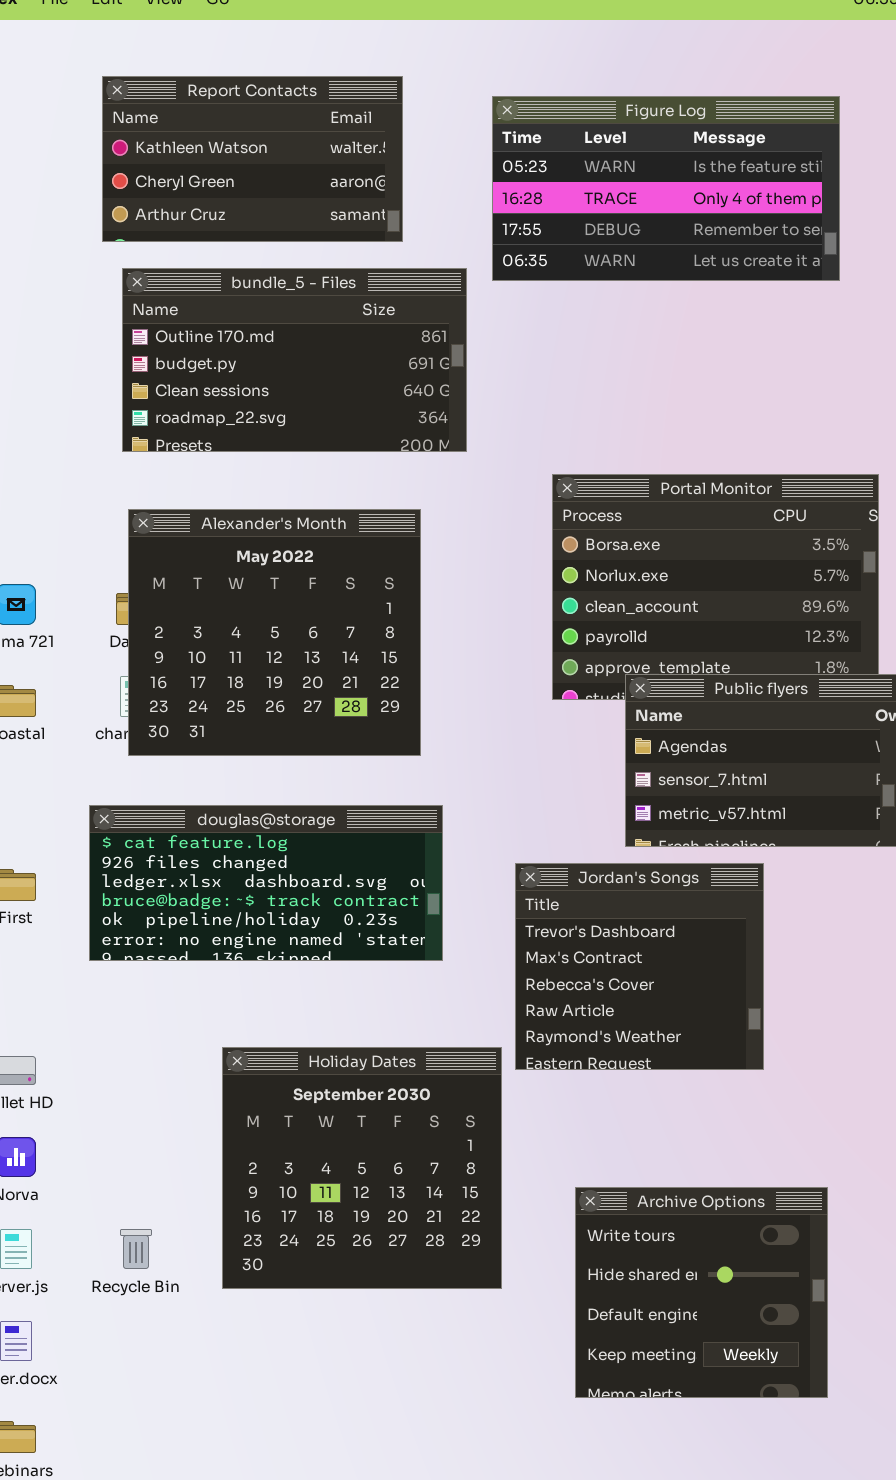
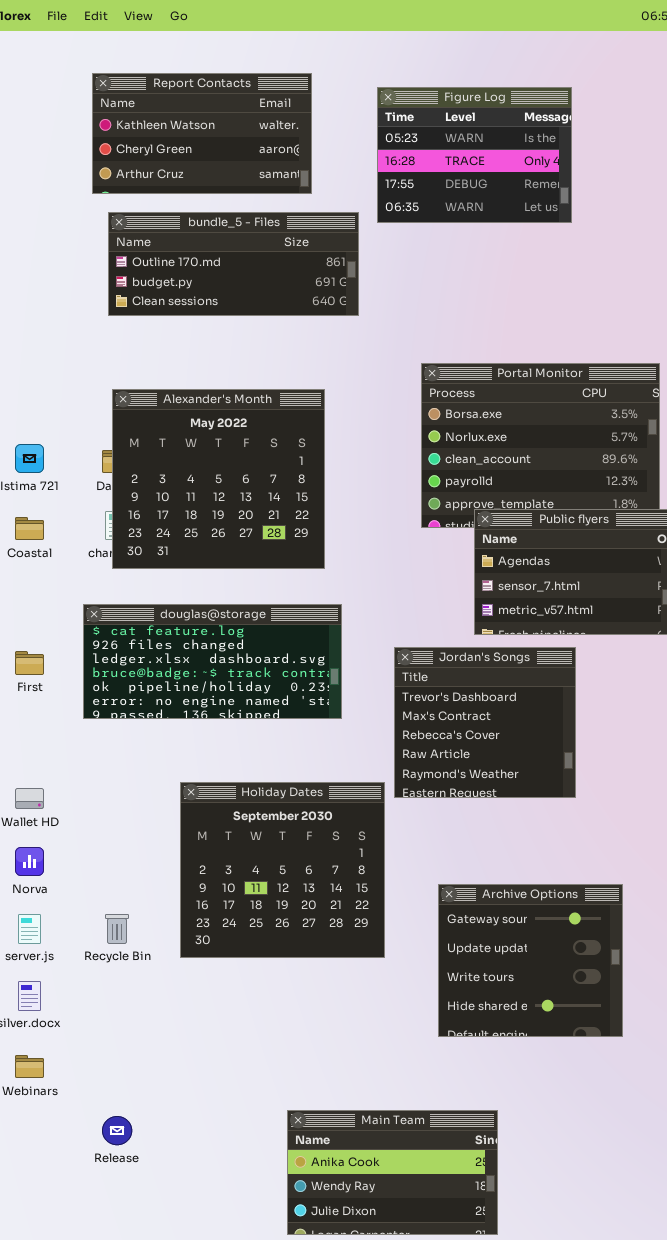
Figure Log: [492,96,840,281] -> [377,87,572,223], resized
bundle_5 - Files: [122,268,467,452] -> [108,212,359,316], resized
Archive Options: [575,1187,828,1398] -> [438,884,623,1037], scrolled up 2 rows

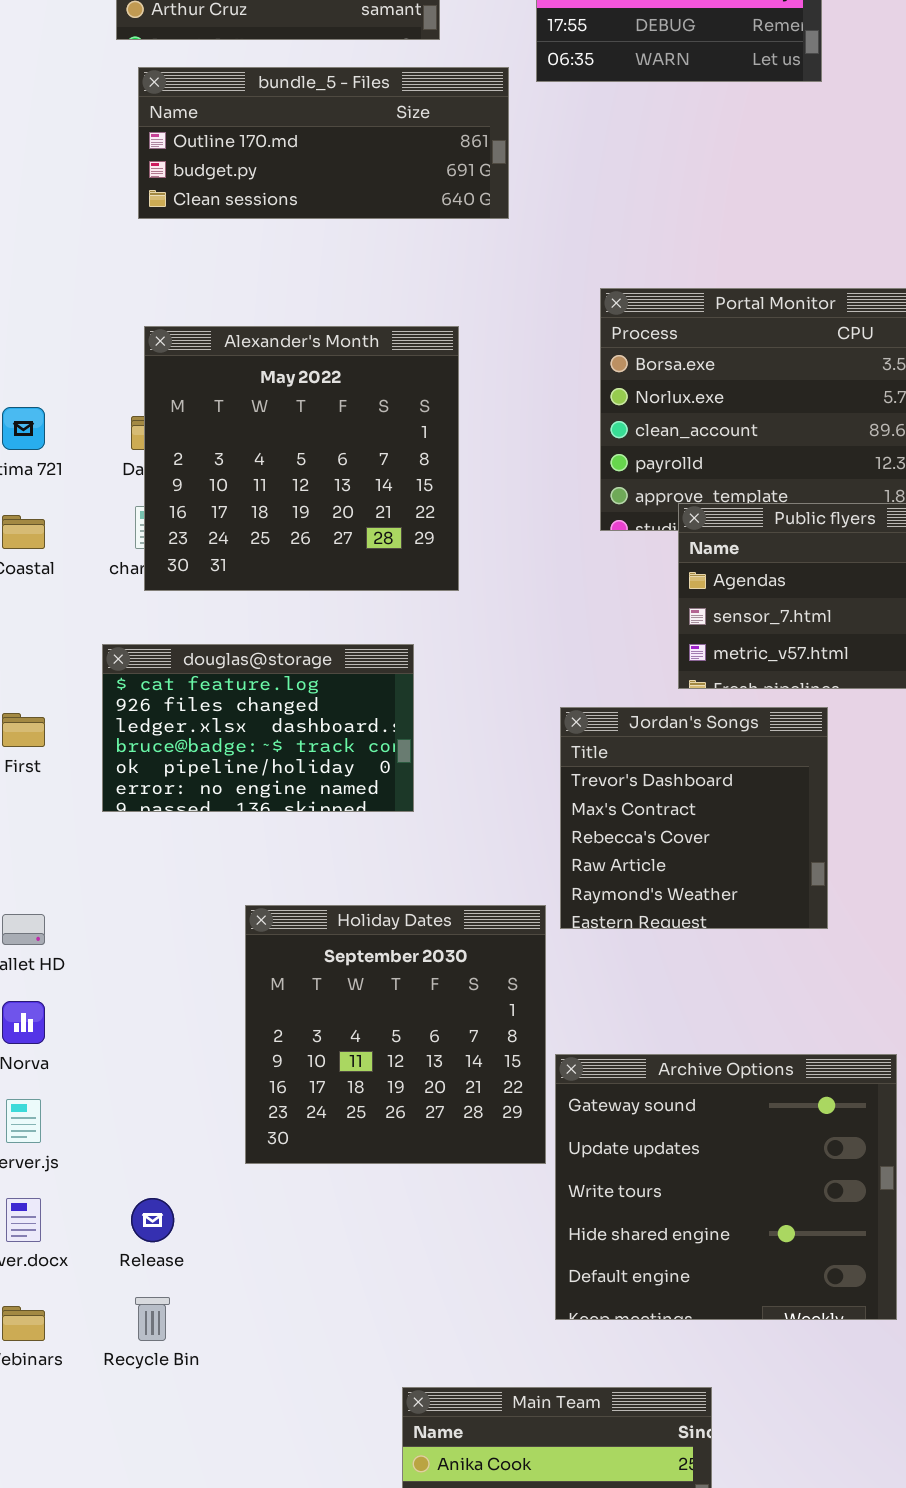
douglas@storage: [83,604,342,719] -> [102,644,414,812], resized
Archive Options: [438,884,623,1037] -> [555,1054,897,1320], resized
Recycle Bin: [105,914,129,944] -> [135,1297,170,1341], moved
Release: [102,1116,132,1145] -> [131,1198,174,1242], moved

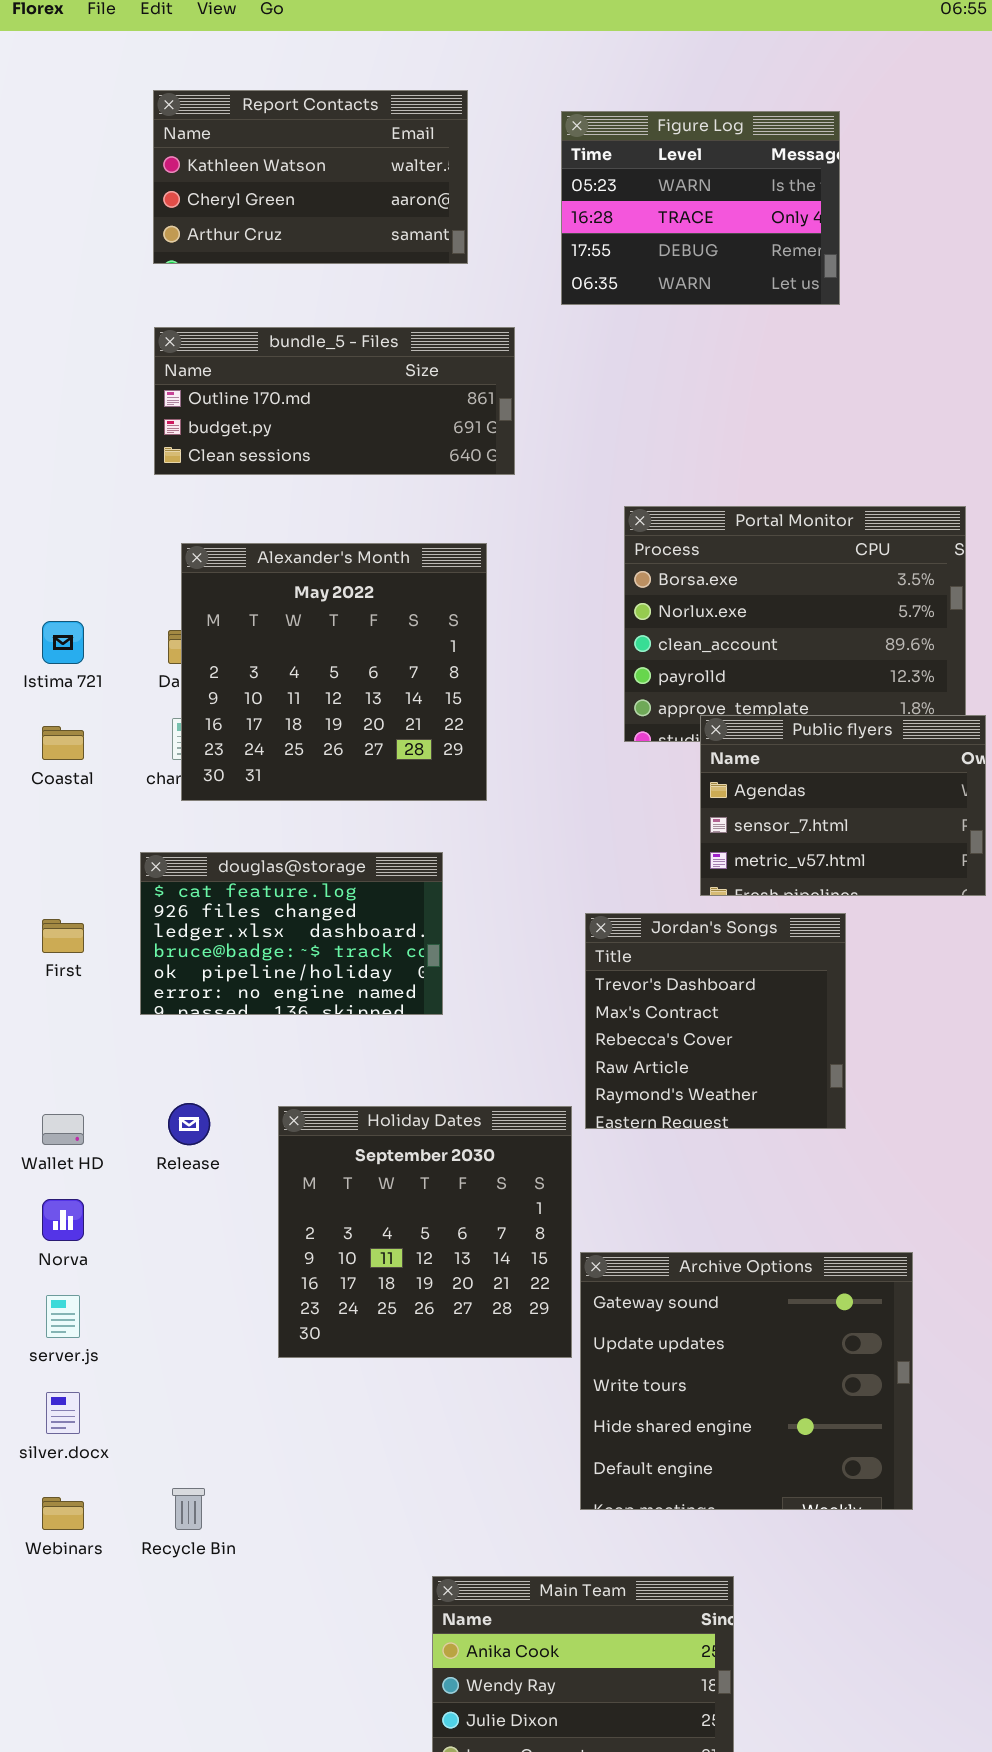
bundle_5 - Files: [138,67,509,219] -> [154,327,515,475], moved
Release: [131,1198,174,1242] -> [168,1103,210,1145], moved

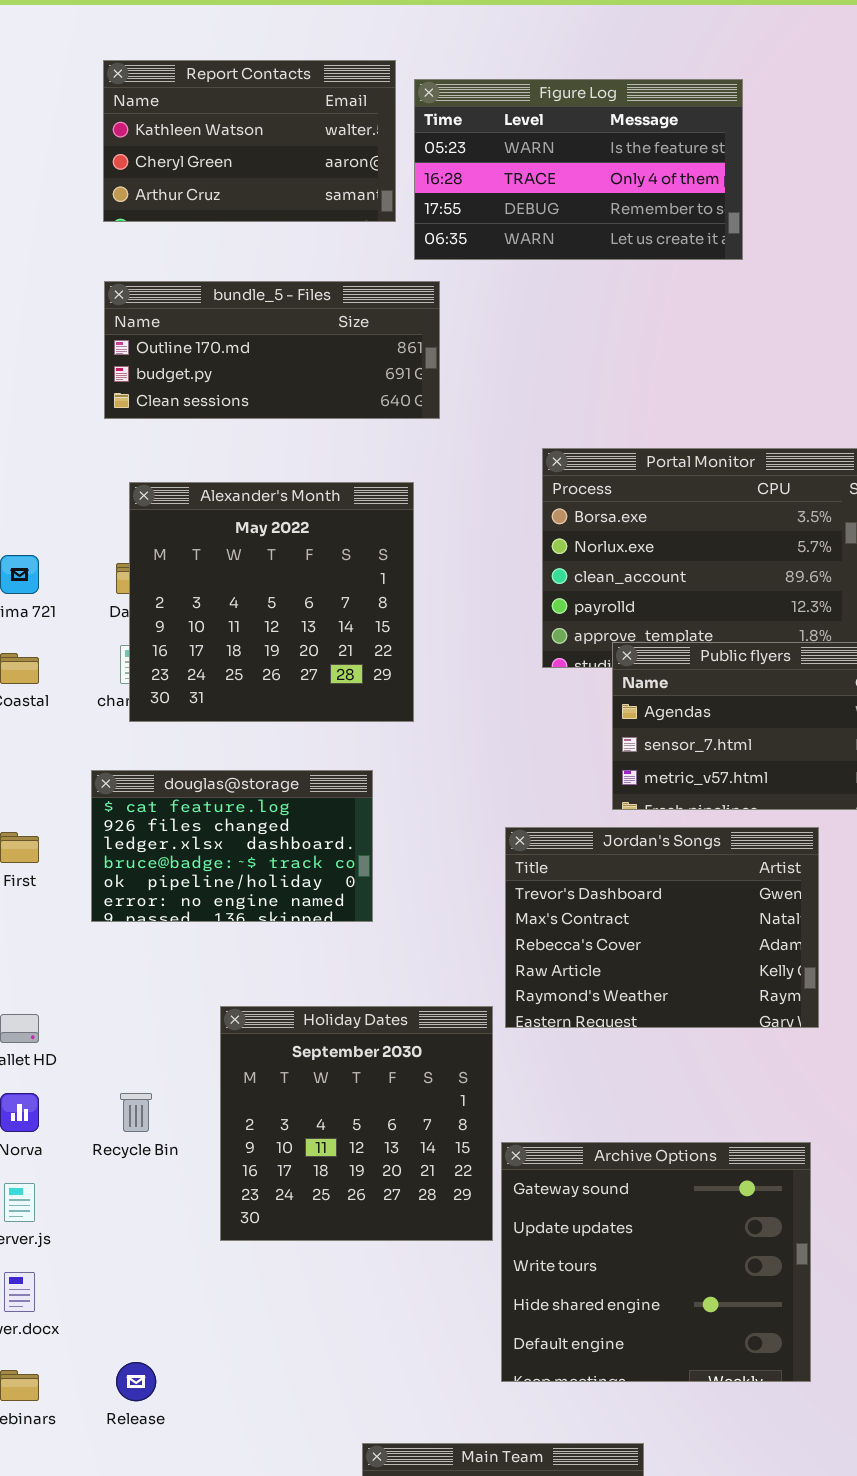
Figure Log: [561,111,840,305] -> [414,79,743,260], resized
Jordan's Songs: [585,913,846,1129] -> [505,827,819,1028], resized
Release: [168,1103,210,1145] -> [116,1362,156,1401], moved
Recycle Bin: [172,1488,205,1530] -> [120,1093,152,1132], moved

